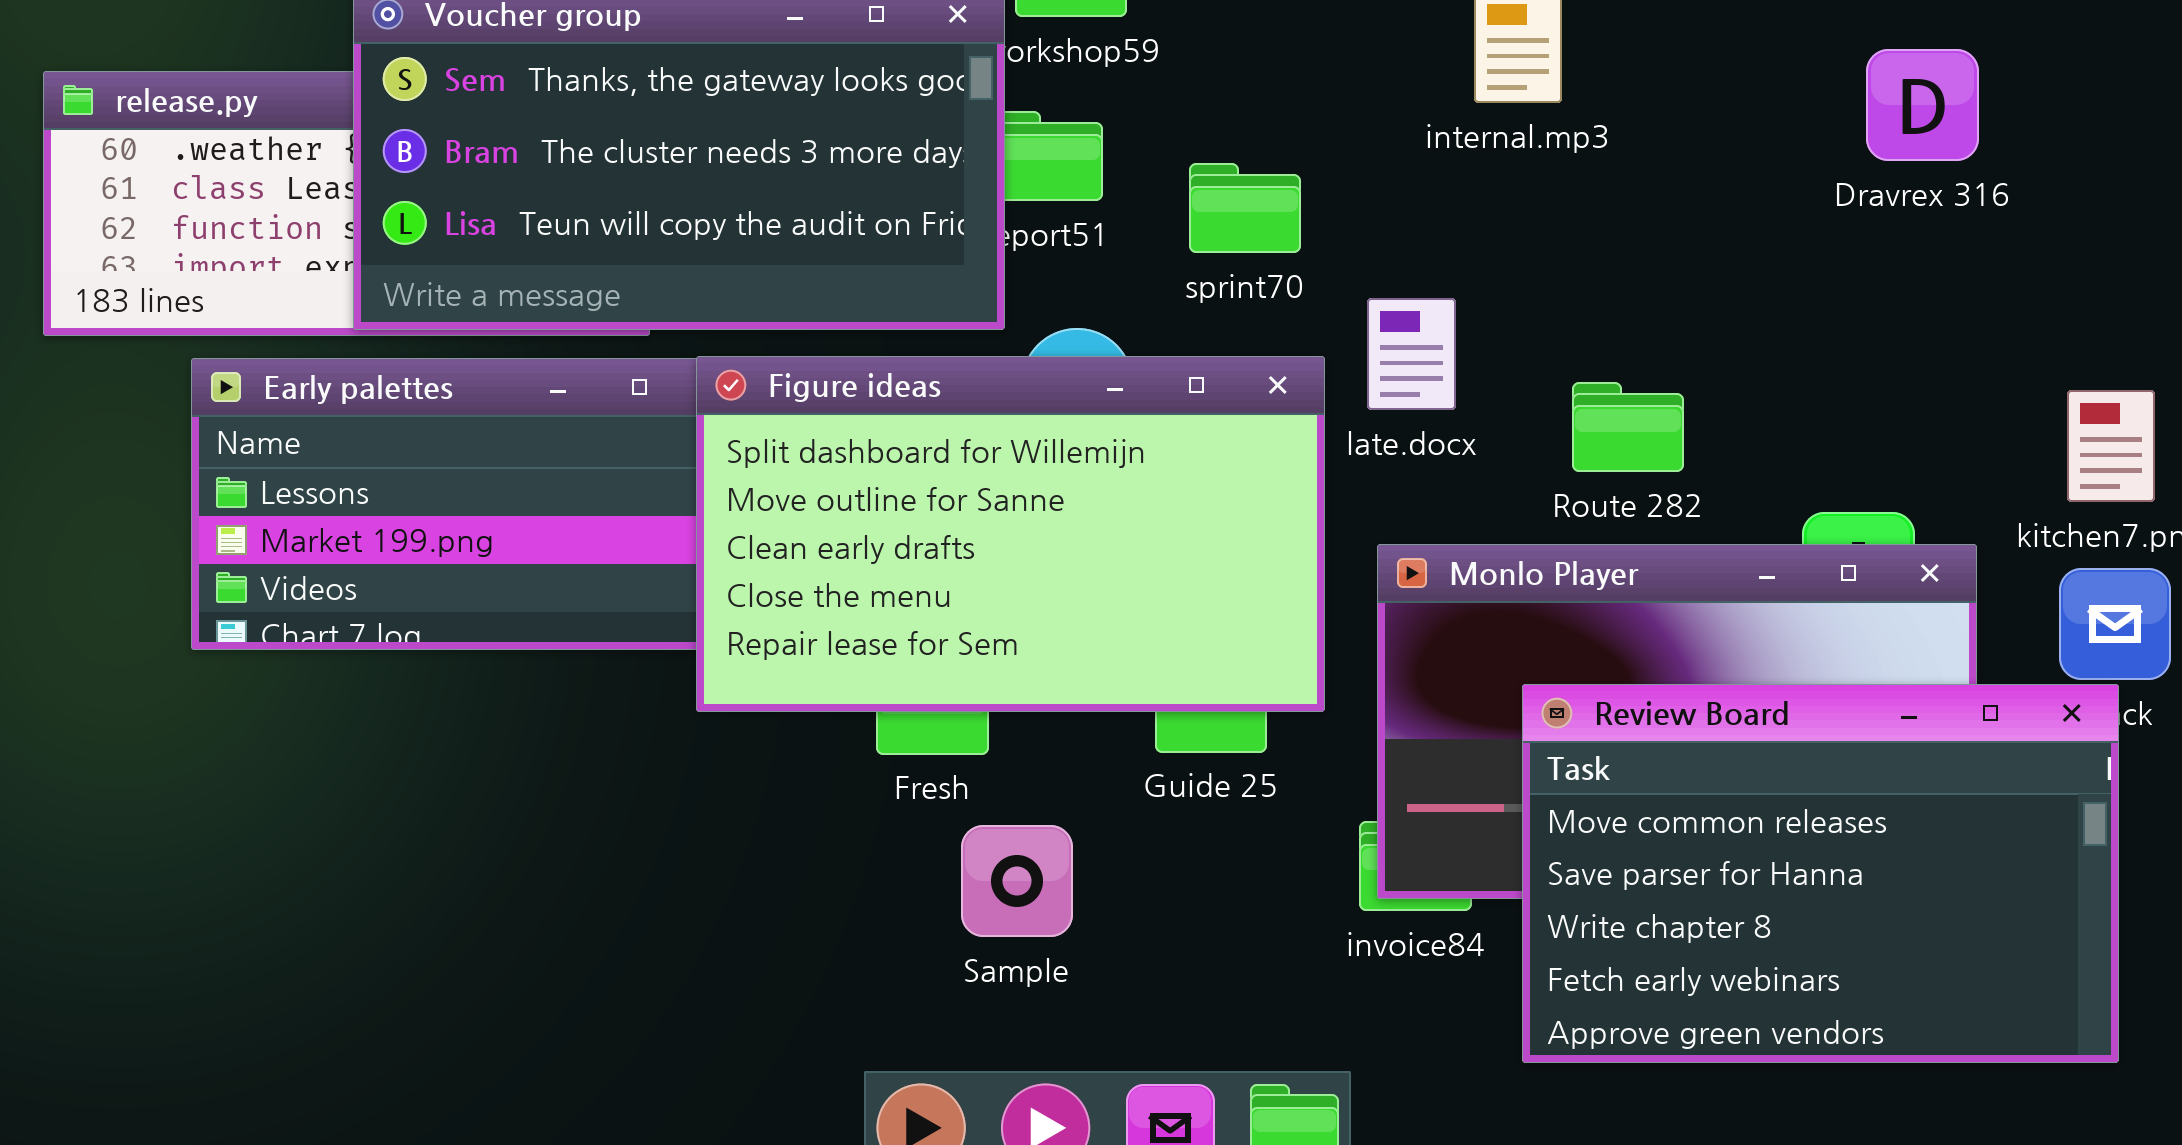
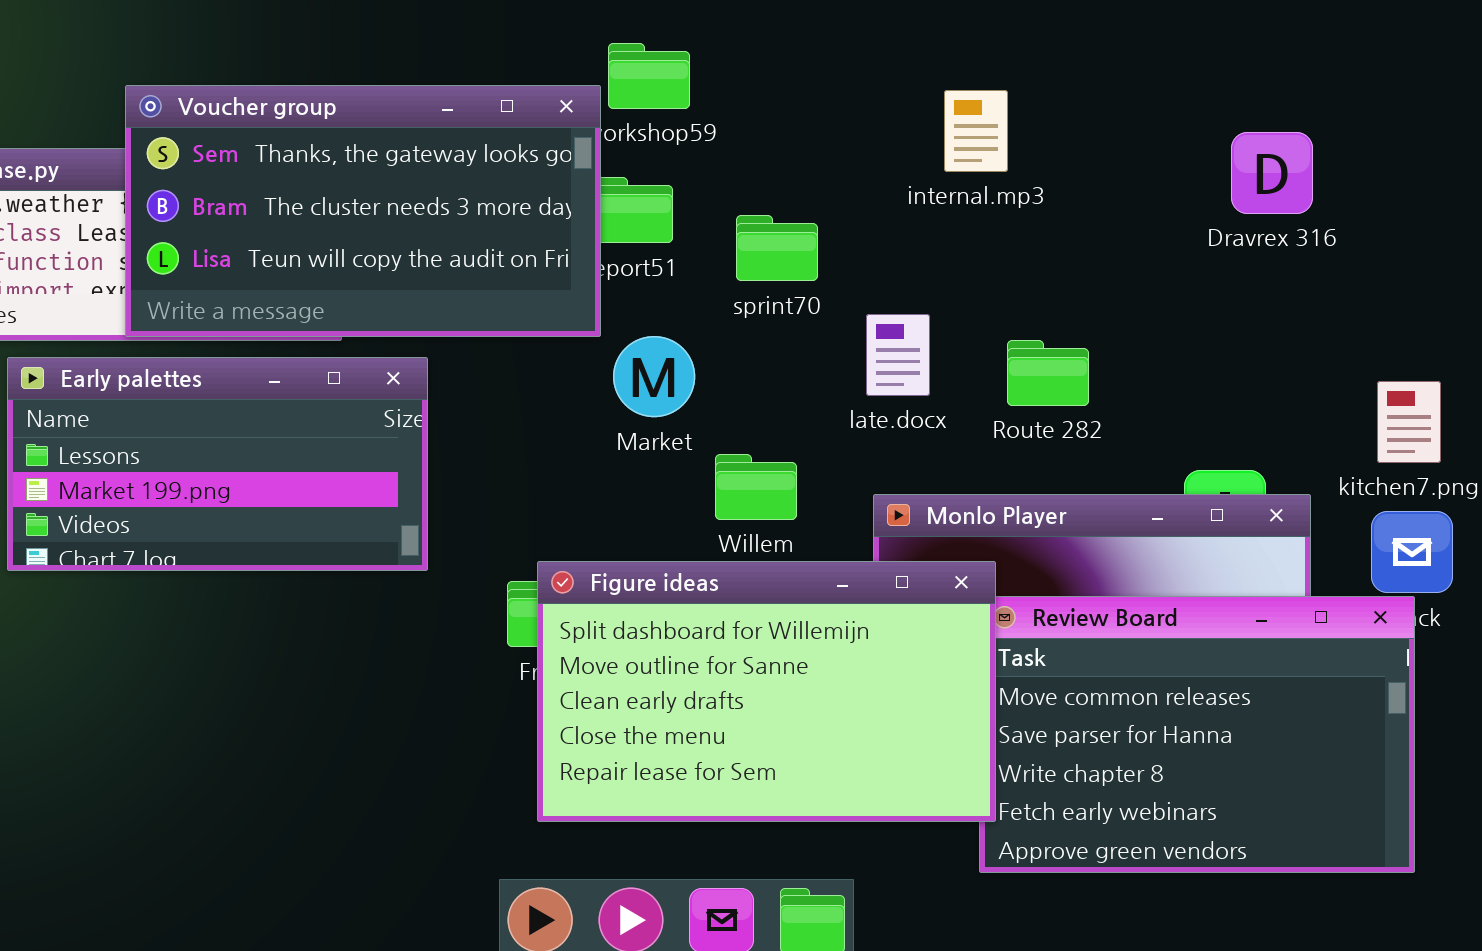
Figure ideas: [696,356,1325,712] -> [537,561,996,822], moved
Route 282: [1572,382,1684,472] -> [1007,340,1089,406], moved

